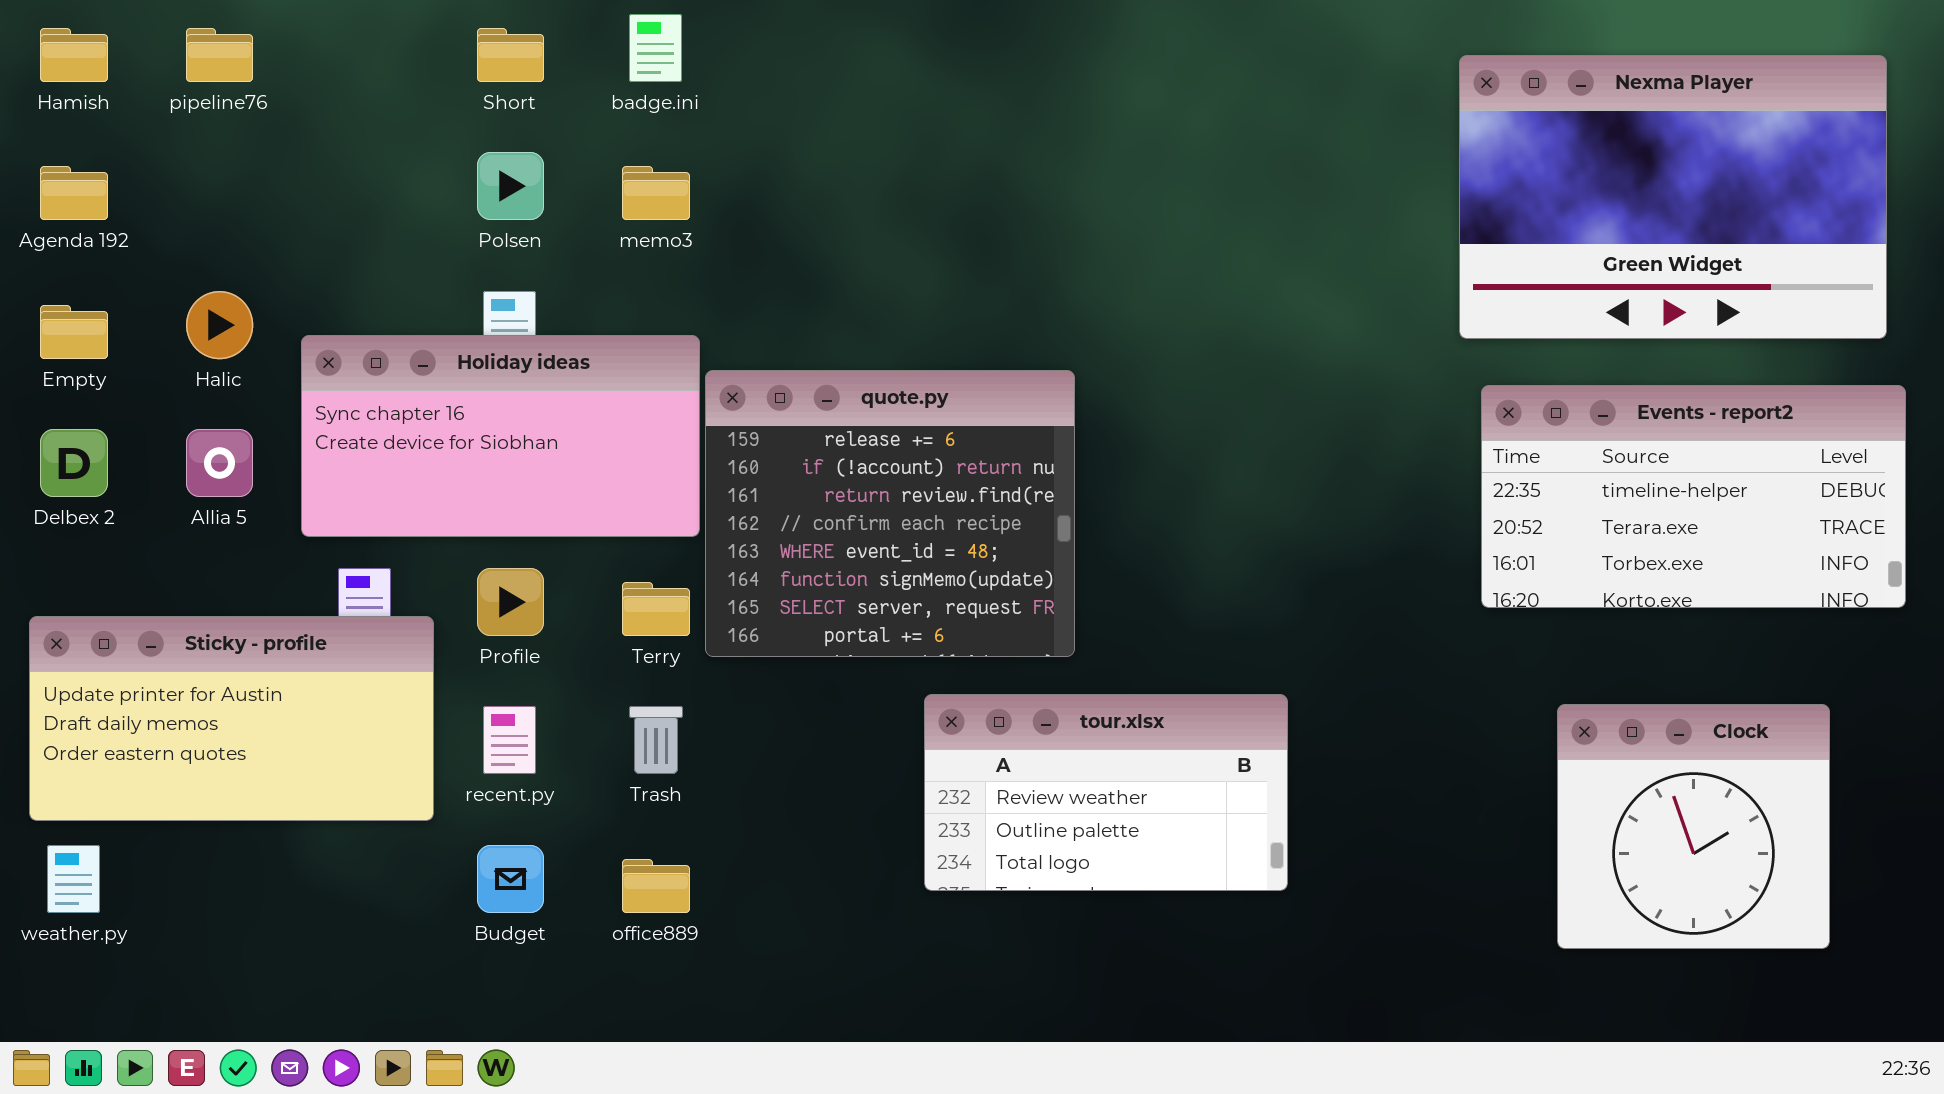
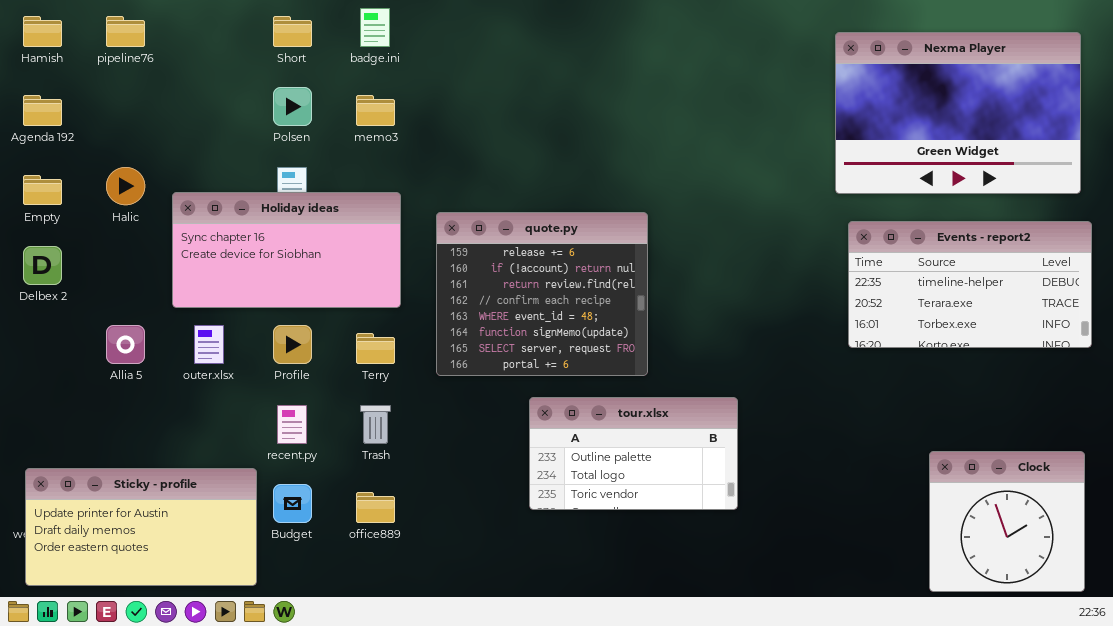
quote.py: [705,370,1075,657] -> [436,212,648,376], moved
Allia 5: [186,429,253,497] -> [106,325,145,364], moved
Sticky - profile: [29,616,434,821] -> [25,468,257,586], moved
tour.xlsx: [924,694,1288,891] -> [529,397,738,510], scrolled down 1 row
Clock: [1557,704,1830,949] -> [929,451,1085,592], moved

